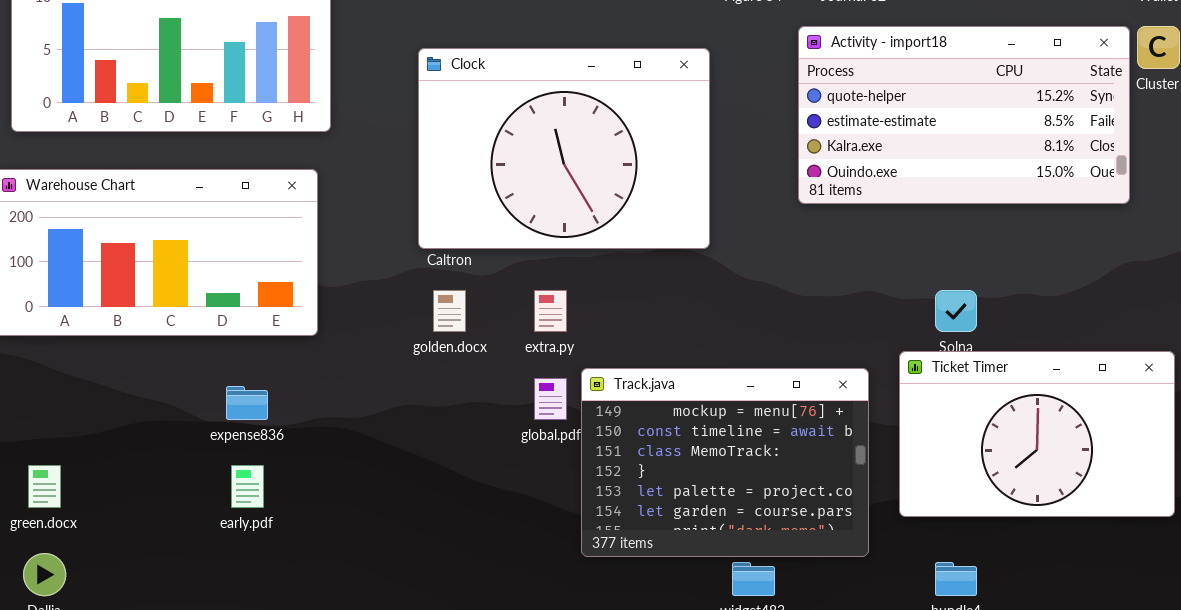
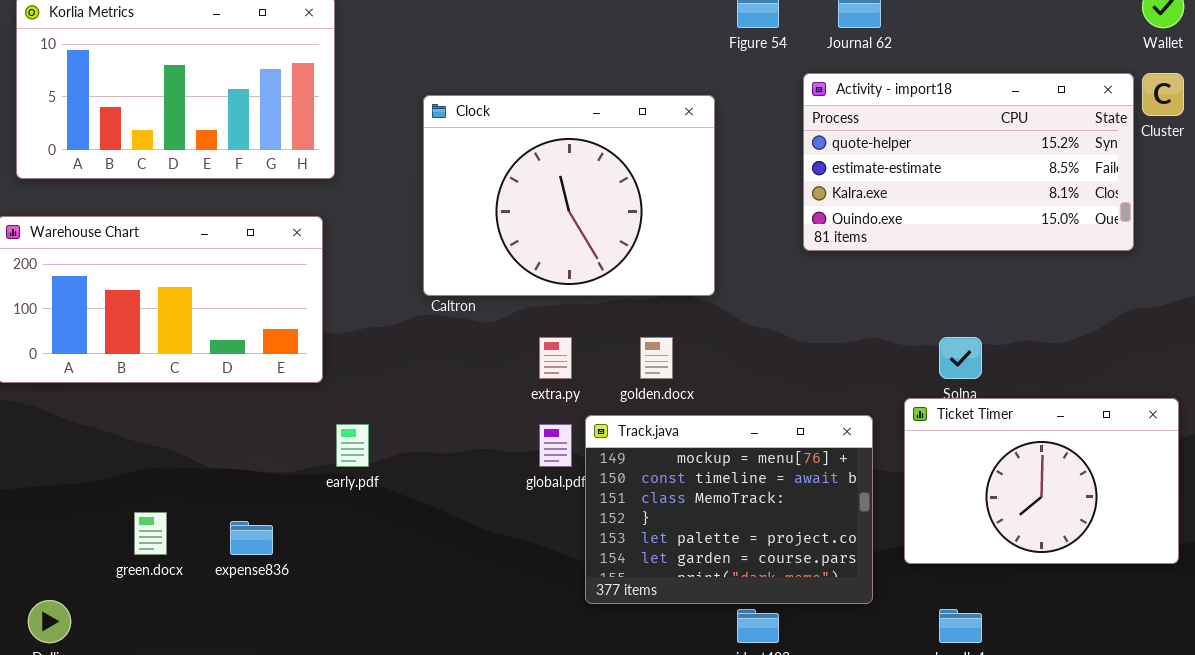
golden.docx: [433,290,466,332] -> [640,337,673,379], moved
expense836: [226,386,268,420] -> [230,521,273,555], moved
green.docx: [28,465,61,508] -> [134,512,167,555], moved
early.pdf: [231,465,264,508] -> [336,424,369,467], moved

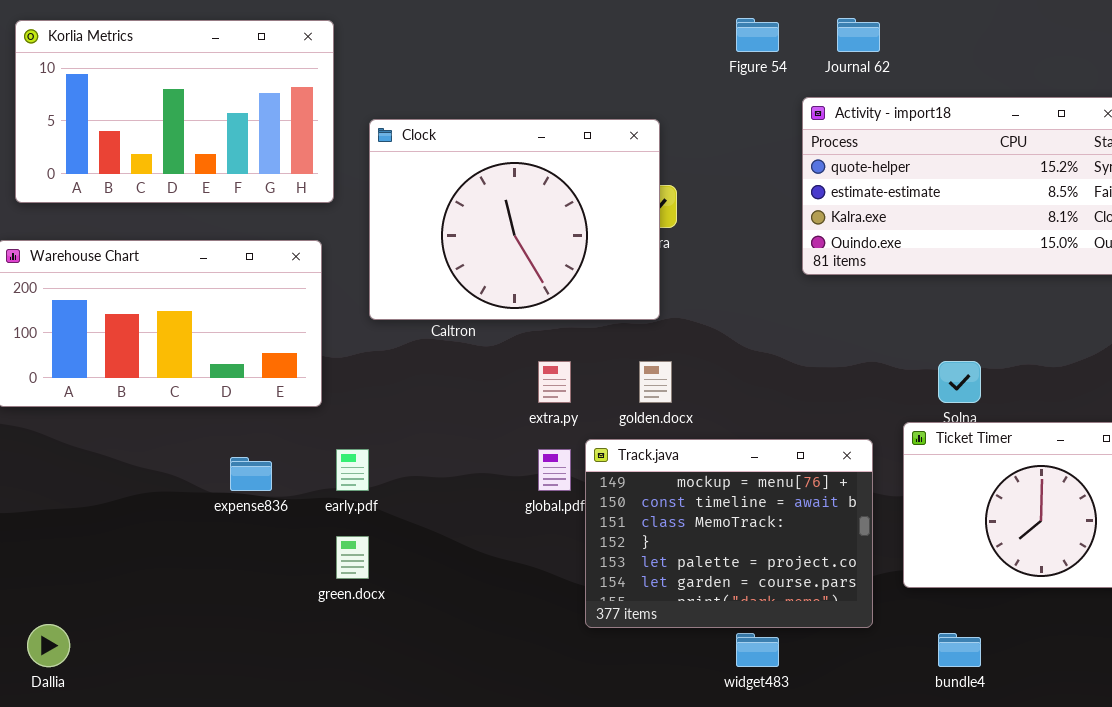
Clock: [423,95,715,296] -> [369,119,660,320], moved
green.docx: [134,512,167,555] -> [336,536,369,579], moved
expense836: [230,521,273,555] -> [230,457,272,491], moved

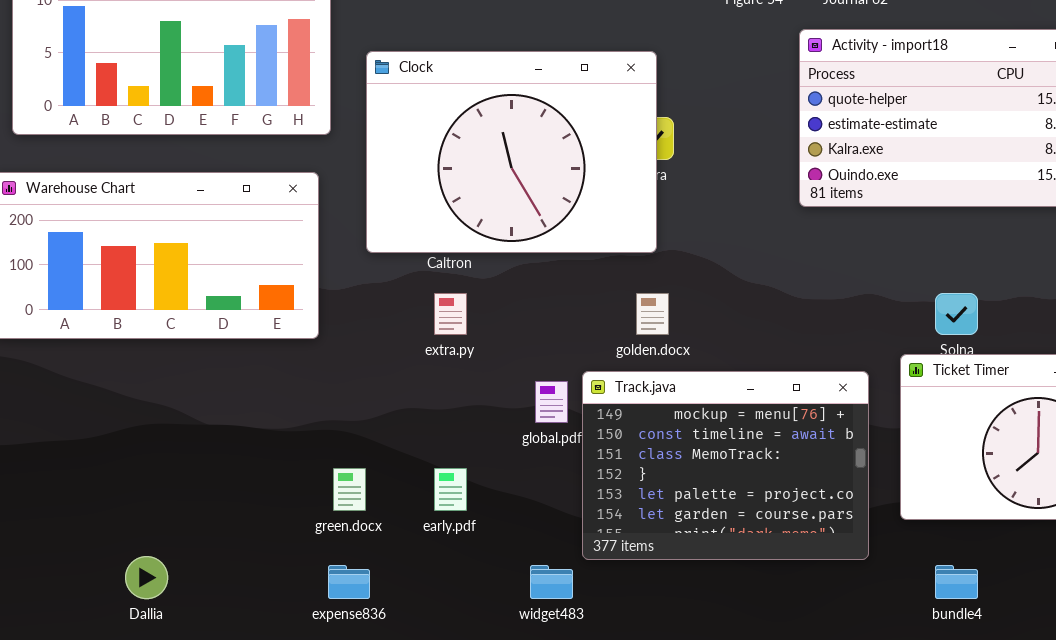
extra.py: [538,361,571,403] -> [434,293,467,335], moved
early.pdf: [336,449,369,491] -> [434,468,467,511], moved
expense836: [230,457,272,491] -> [328,565,370,599], moved
Dallia: [27,624,70,667] -> [125,556,168,599], moved
widget483: [736,633,779,667] -> [530,565,573,599], moved

